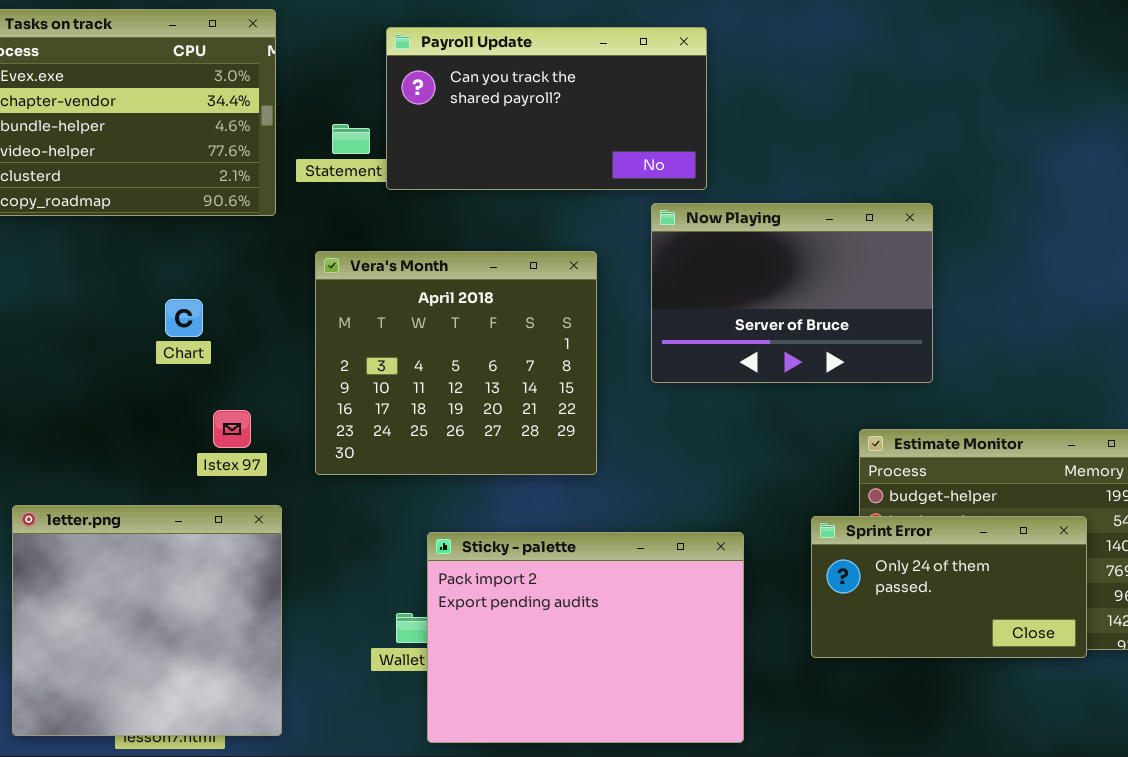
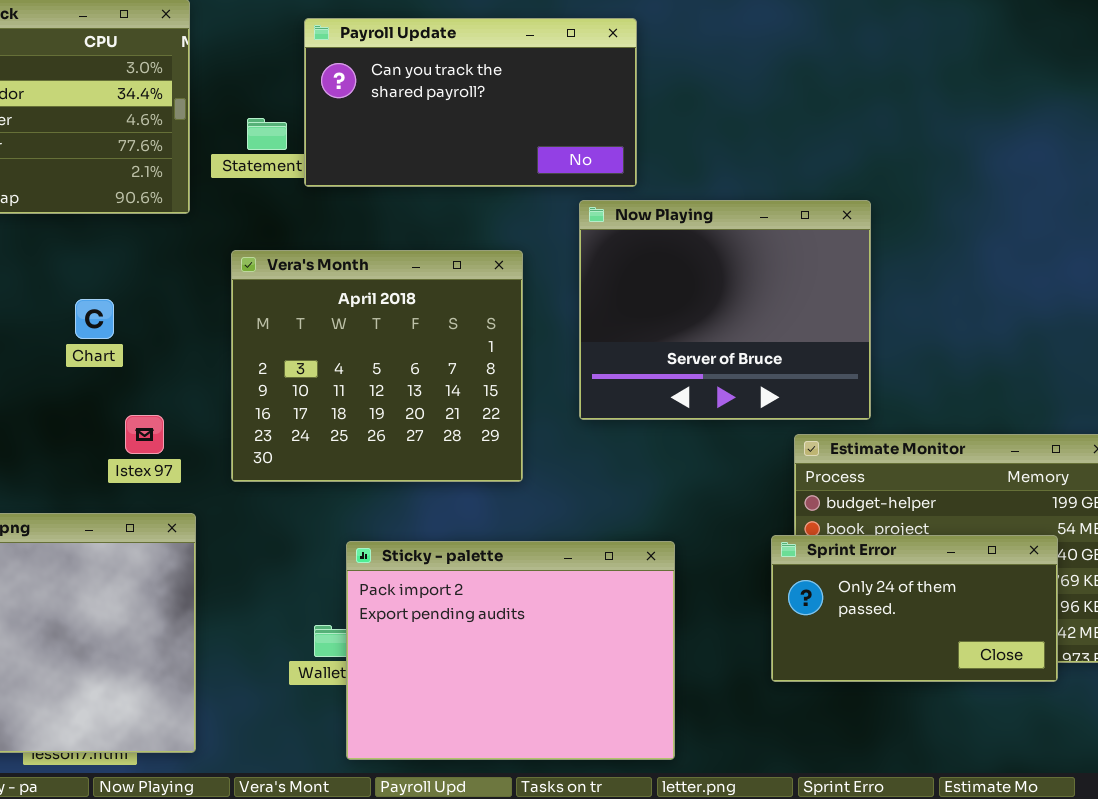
Now Playing: [651,203,933,383] -> [579,200,871,420], resized
Sprint Error: [811,516,1087,658] -> [771,535,1058,682], moved

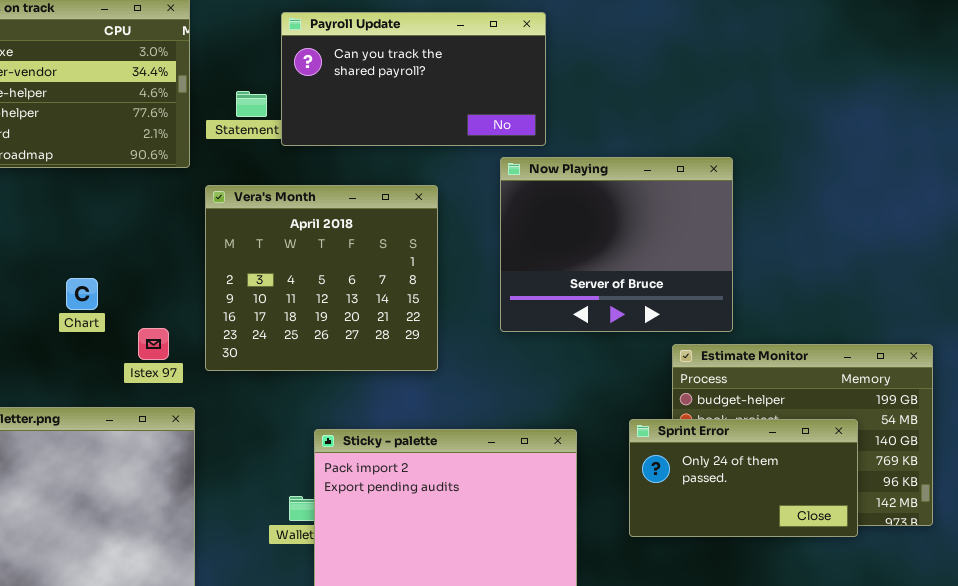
Vera's Month: [231,250,523,482] -> [205,185,438,371], moved
Chart: [75,299,114,339] -> [66,278,98,310], moved
Sprint Error: [771,535,1058,682] -> [629,419,858,537], moved

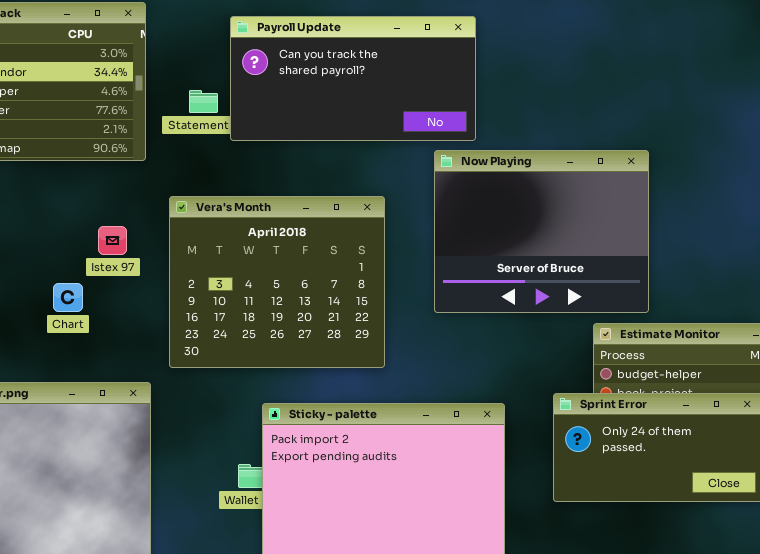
Vera's Month: [205,185,438,371] -> [169,196,385,368], moved
Chart: [66,278,98,310] -> [53,283,83,312], moved
Istex 97: [138,328,169,360] -> [98,226,127,255], moved

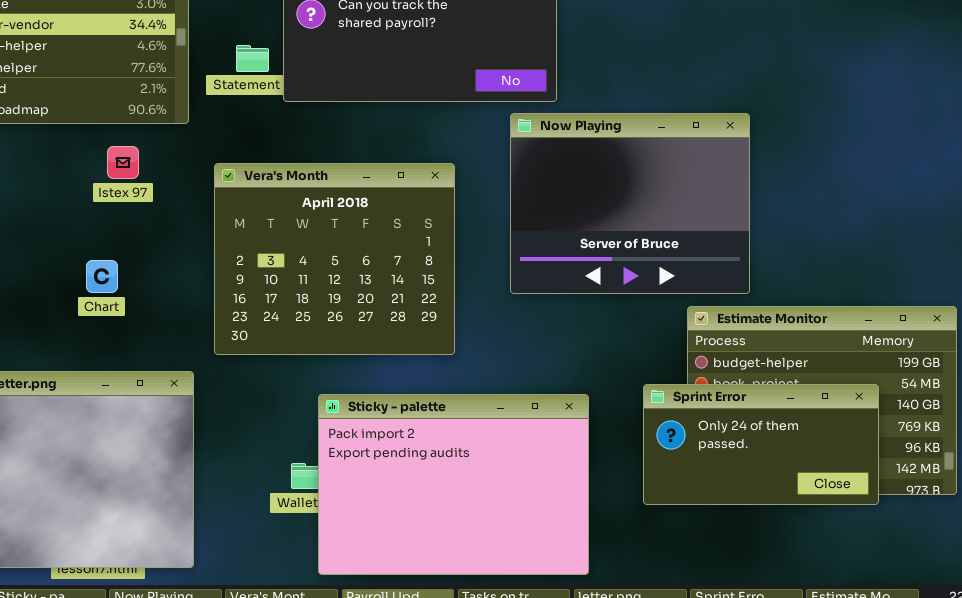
Istex 97: [98,226,127,255] -> [107,146,139,179], moved

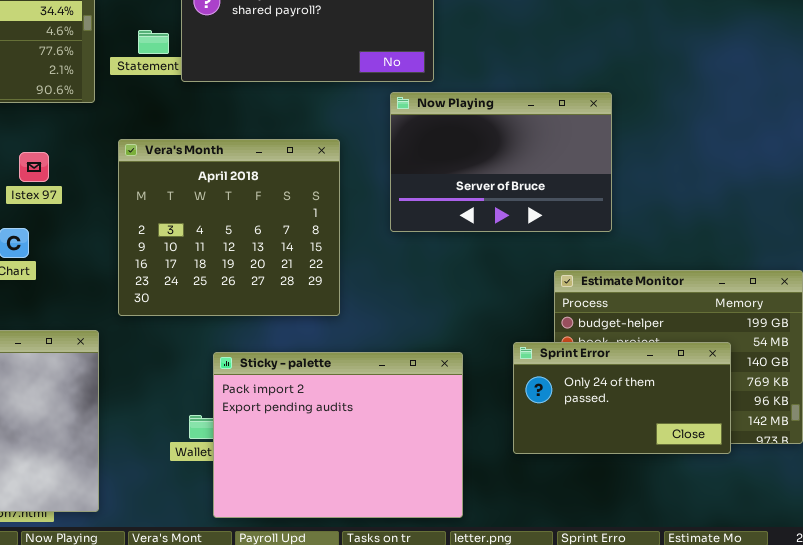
Now Playing: [510,113,750,294] -> [390,92,612,232], resized
Istex 97: [107,146,139,179] -> [19,152,49,182], moved

